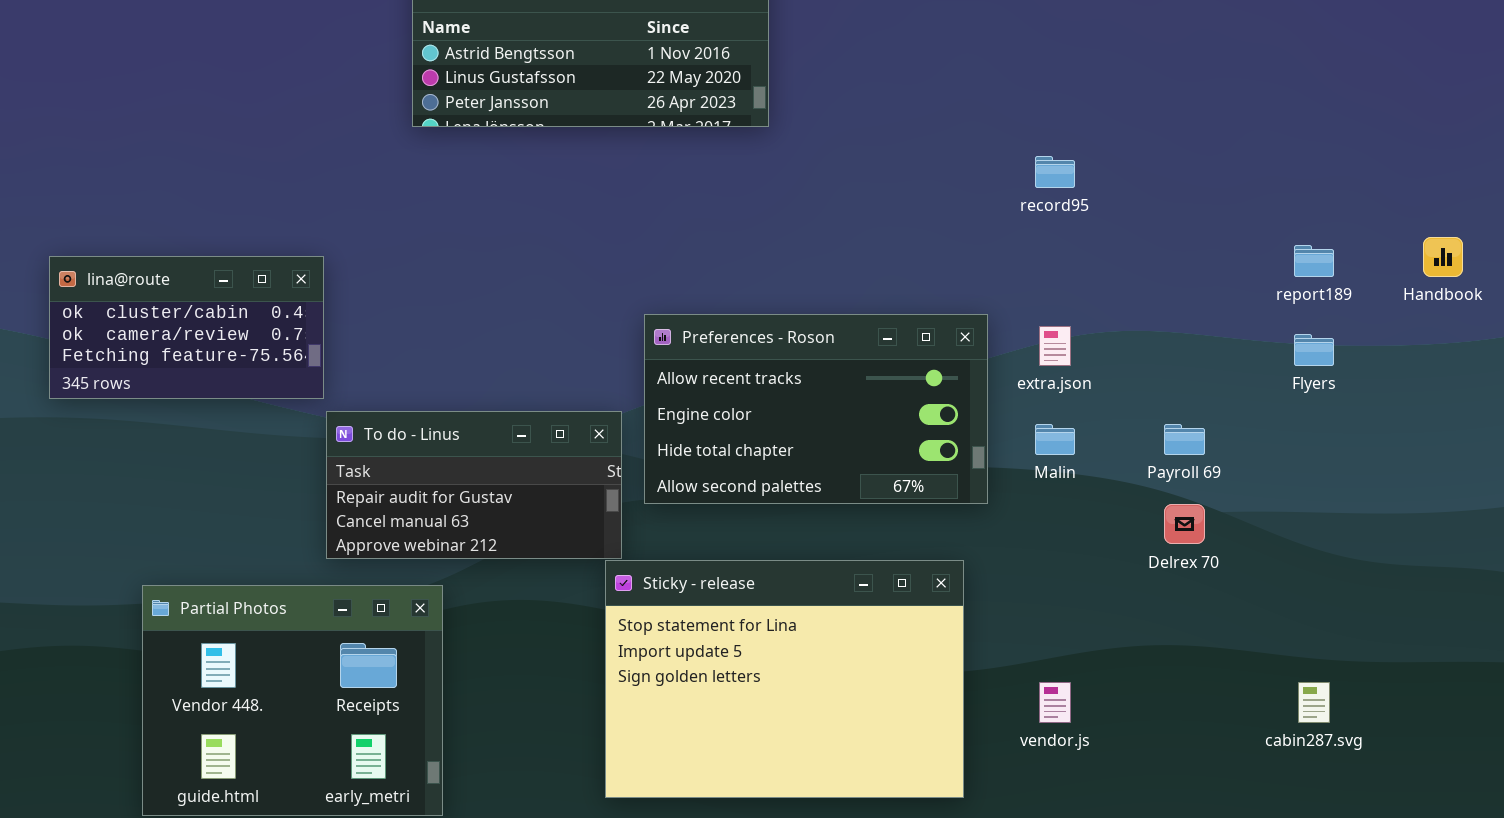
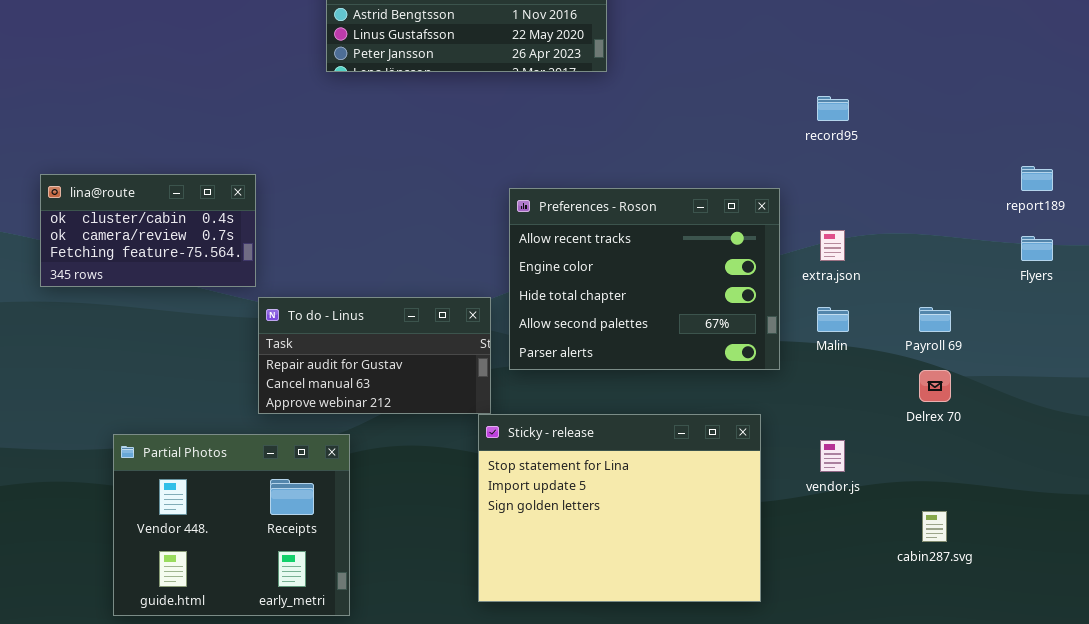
Preferences - Roson: [644,314,988,504] -> [509,188,780,370], resized
vendor.js: [1039,682,1071,723] -> [820,440,845,472], moved
cabin287.svg: [1298,682,1330,723] -> [922,511,947,542], moved

